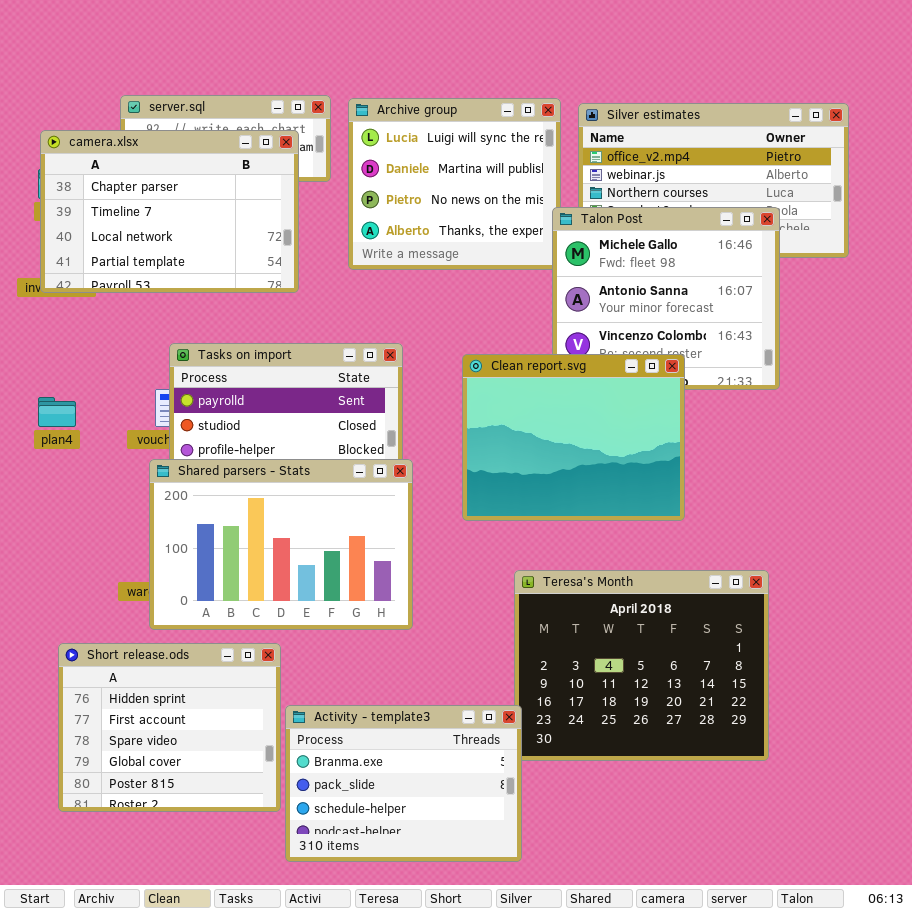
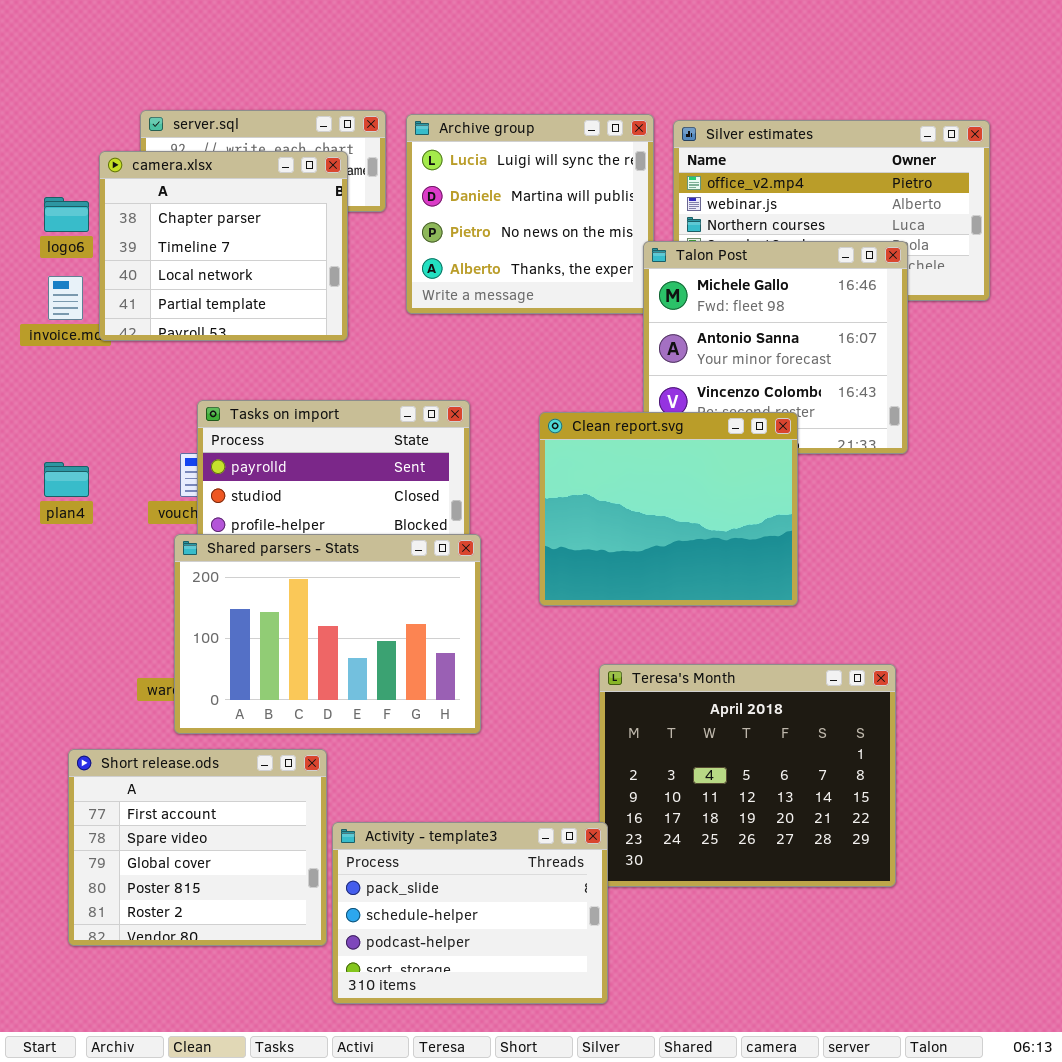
camera.xlsx: [40,130,299,293] -> [99,151,348,341], resized
Short release.ods: [58,643,281,812] -> [68,749,327,946], scrolled down 1 row
Activity - template3: [285,705,522,862] -> [332,822,608,1004], scrolled down 1 row

